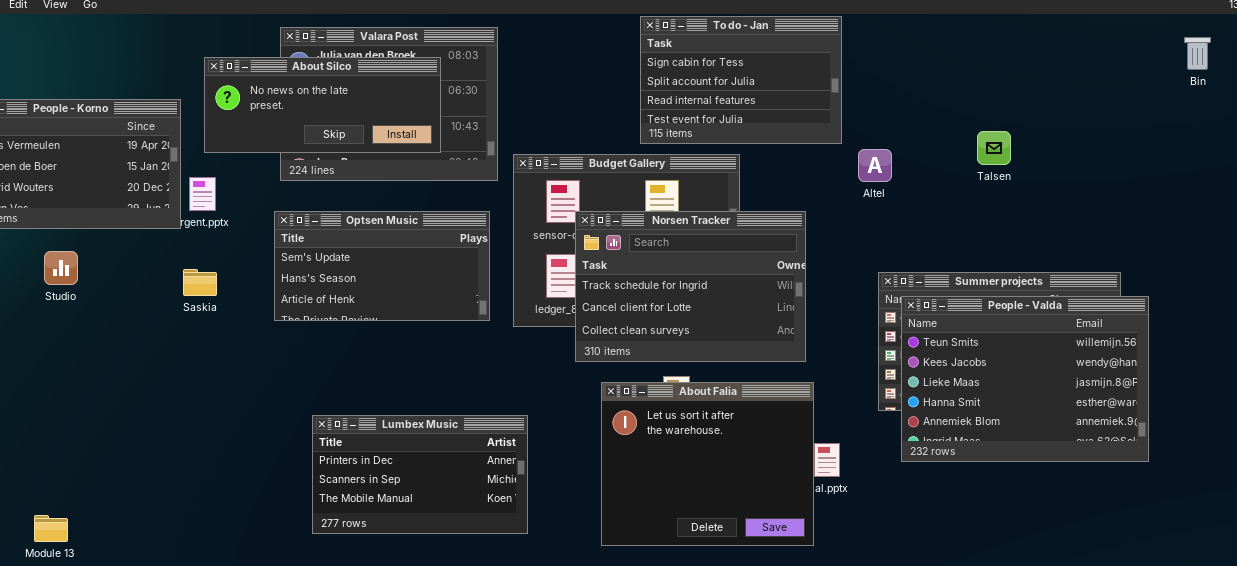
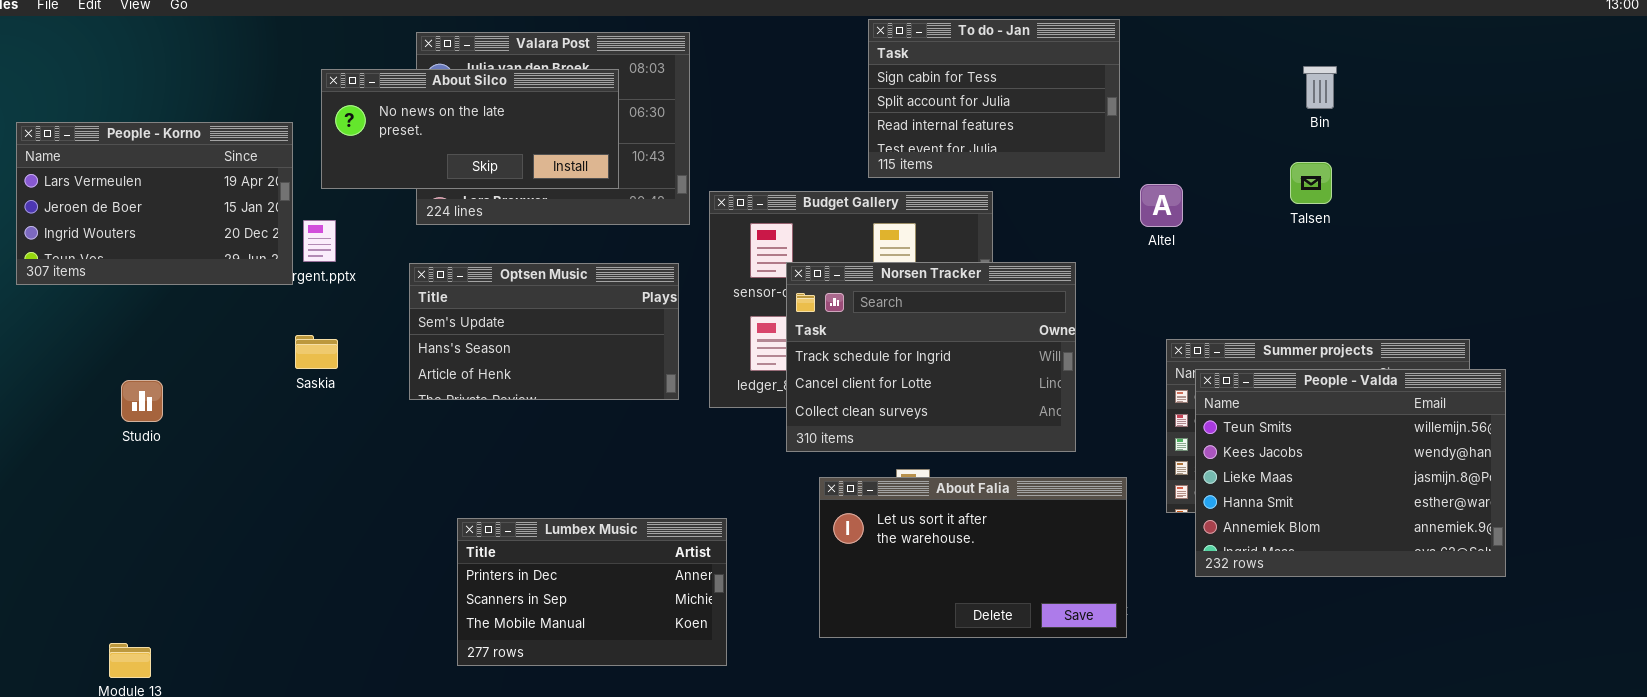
Bin: [1184,37,1211,70] -> [1303,66,1337,109], moved
Studio: [44,251,78,285] -> [121,380,163,422], moved
About Falia: [601,382,814,546] -> [819,477,1127,638], resized

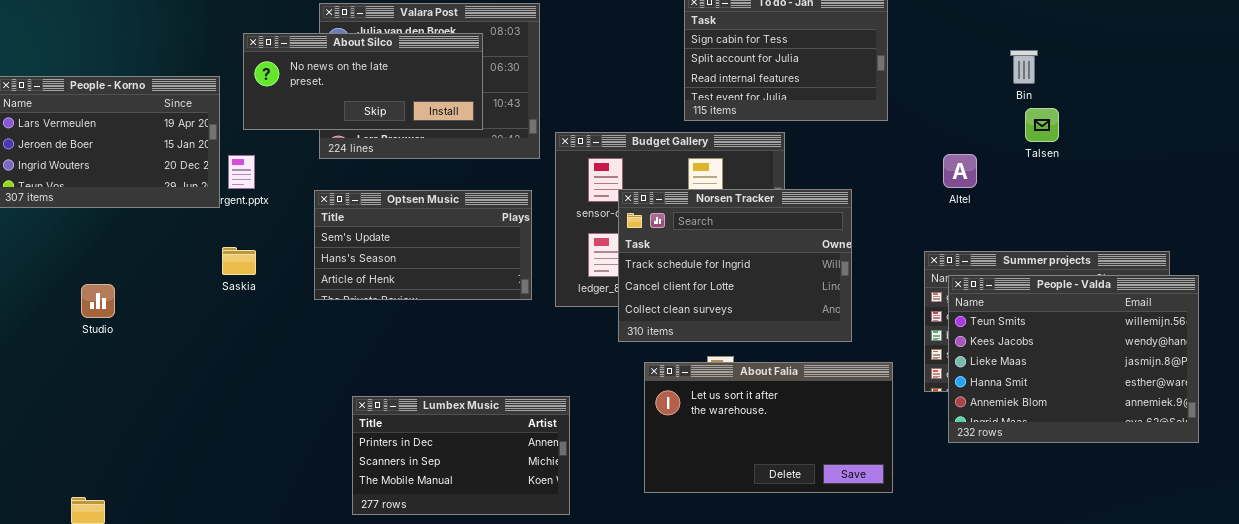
Bin: [1303,66,1337,109] -> [1010,50,1038,84], moved
Altel: [1140,184,1183,227] -> [943,154,977,188], moved

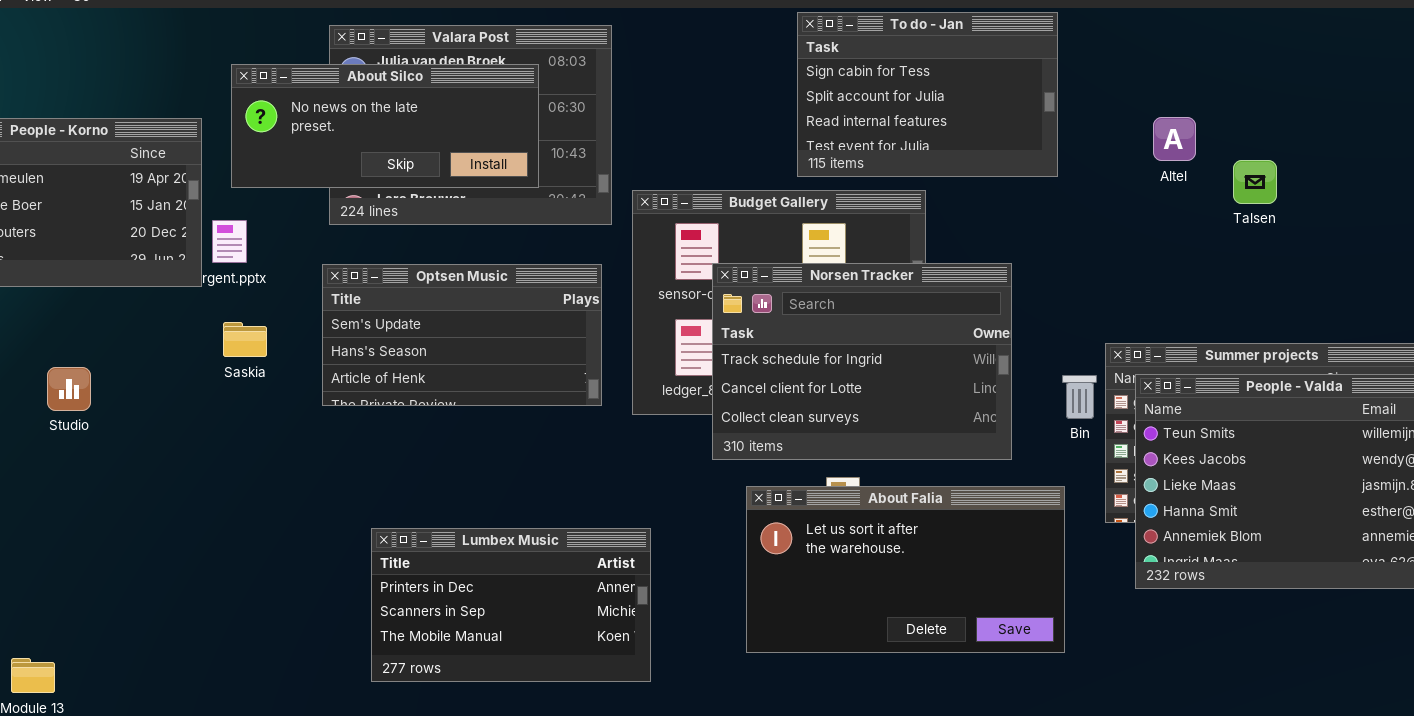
Bin: [1010,50,1038,84] -> [1062,375,1097,419], moved
Altel: [943,154,977,188] -> [1153,117,1196,161], moved
Saskia: [222,247,256,275] -> [223,322,267,357], moved
Studio: [81,284,115,318] -> [47,367,91,411], moved

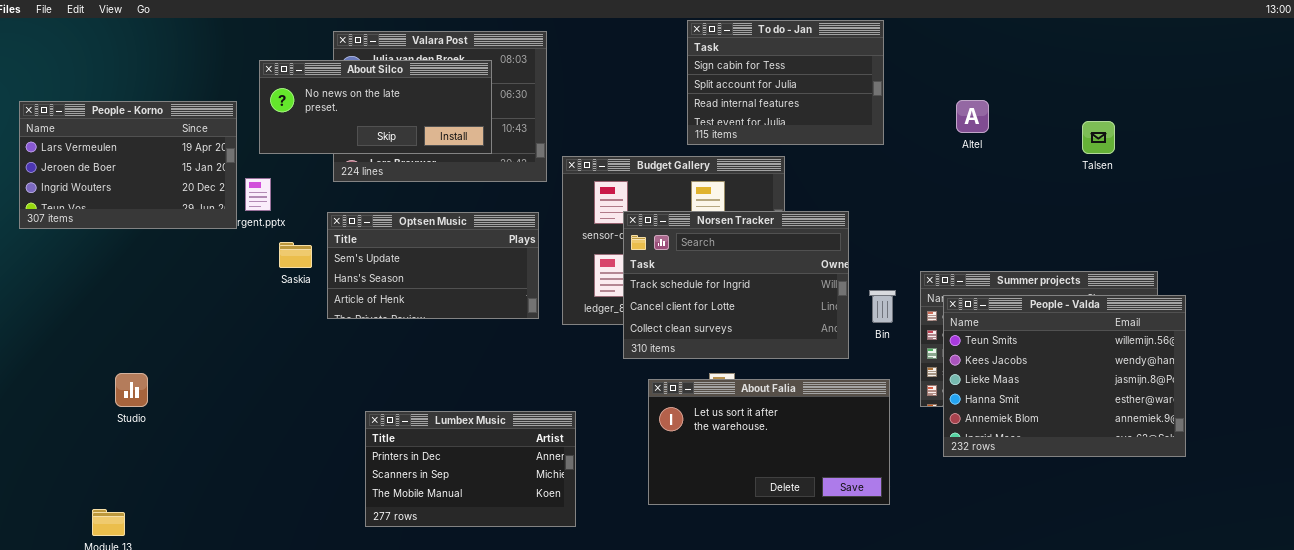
Talsen: [1233,160,1277,204] -> [1082,121,1115,154], moved
Saskia: [223,322,267,357] -> [279,242,312,268], moved
Studio: [47,367,91,411] -> [115,373,148,407], moved
Bin: [1062,375,1097,419] -> [869,290,896,323], moved

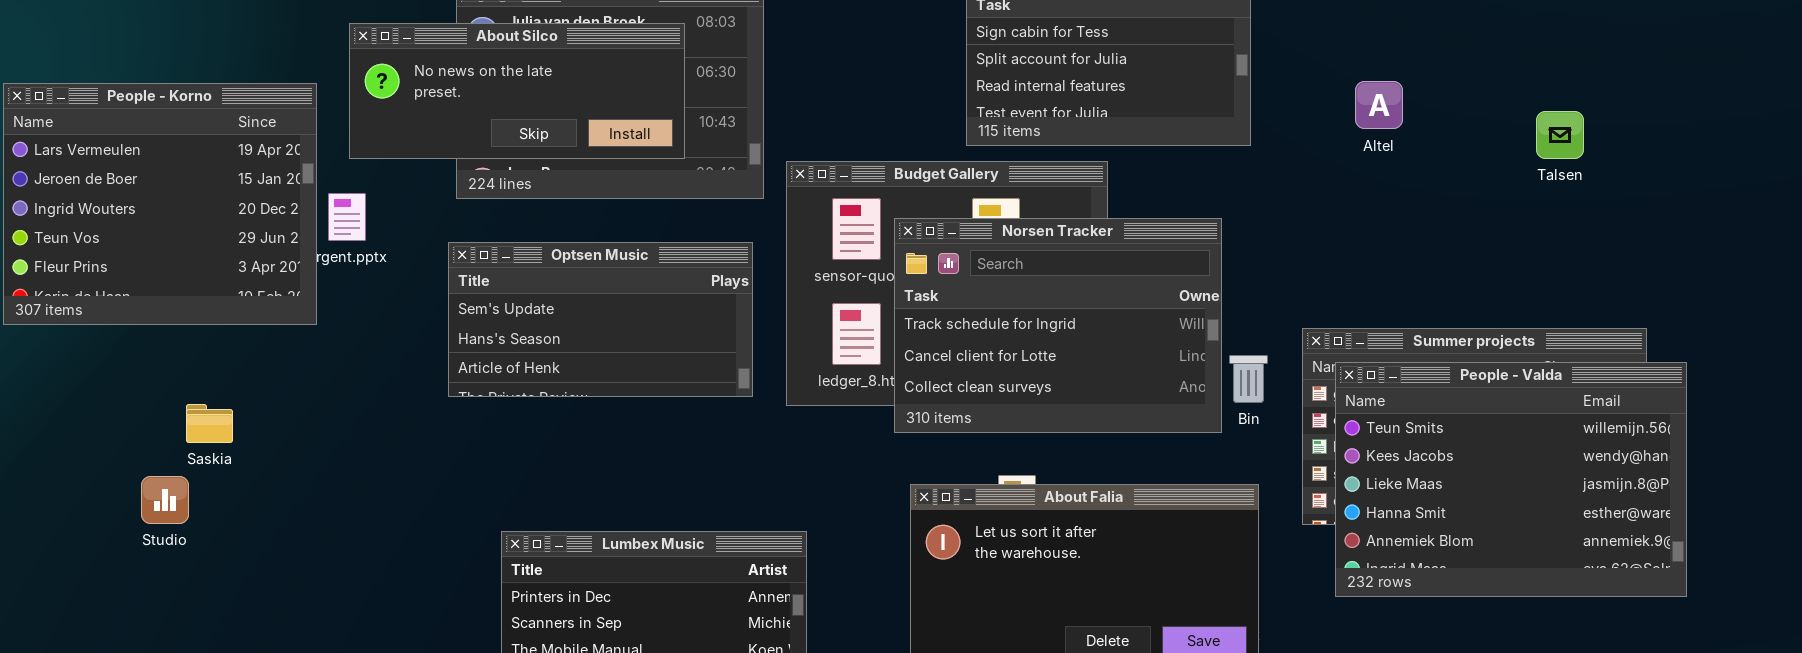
People - Korno: [19,101,237,229] -> [3,83,317,325], resized
Norsen Tracker: [623,211,849,359] -> [894,218,1222,433], moved
Saskia: [279,242,312,268] -> [186,404,233,443], moved

